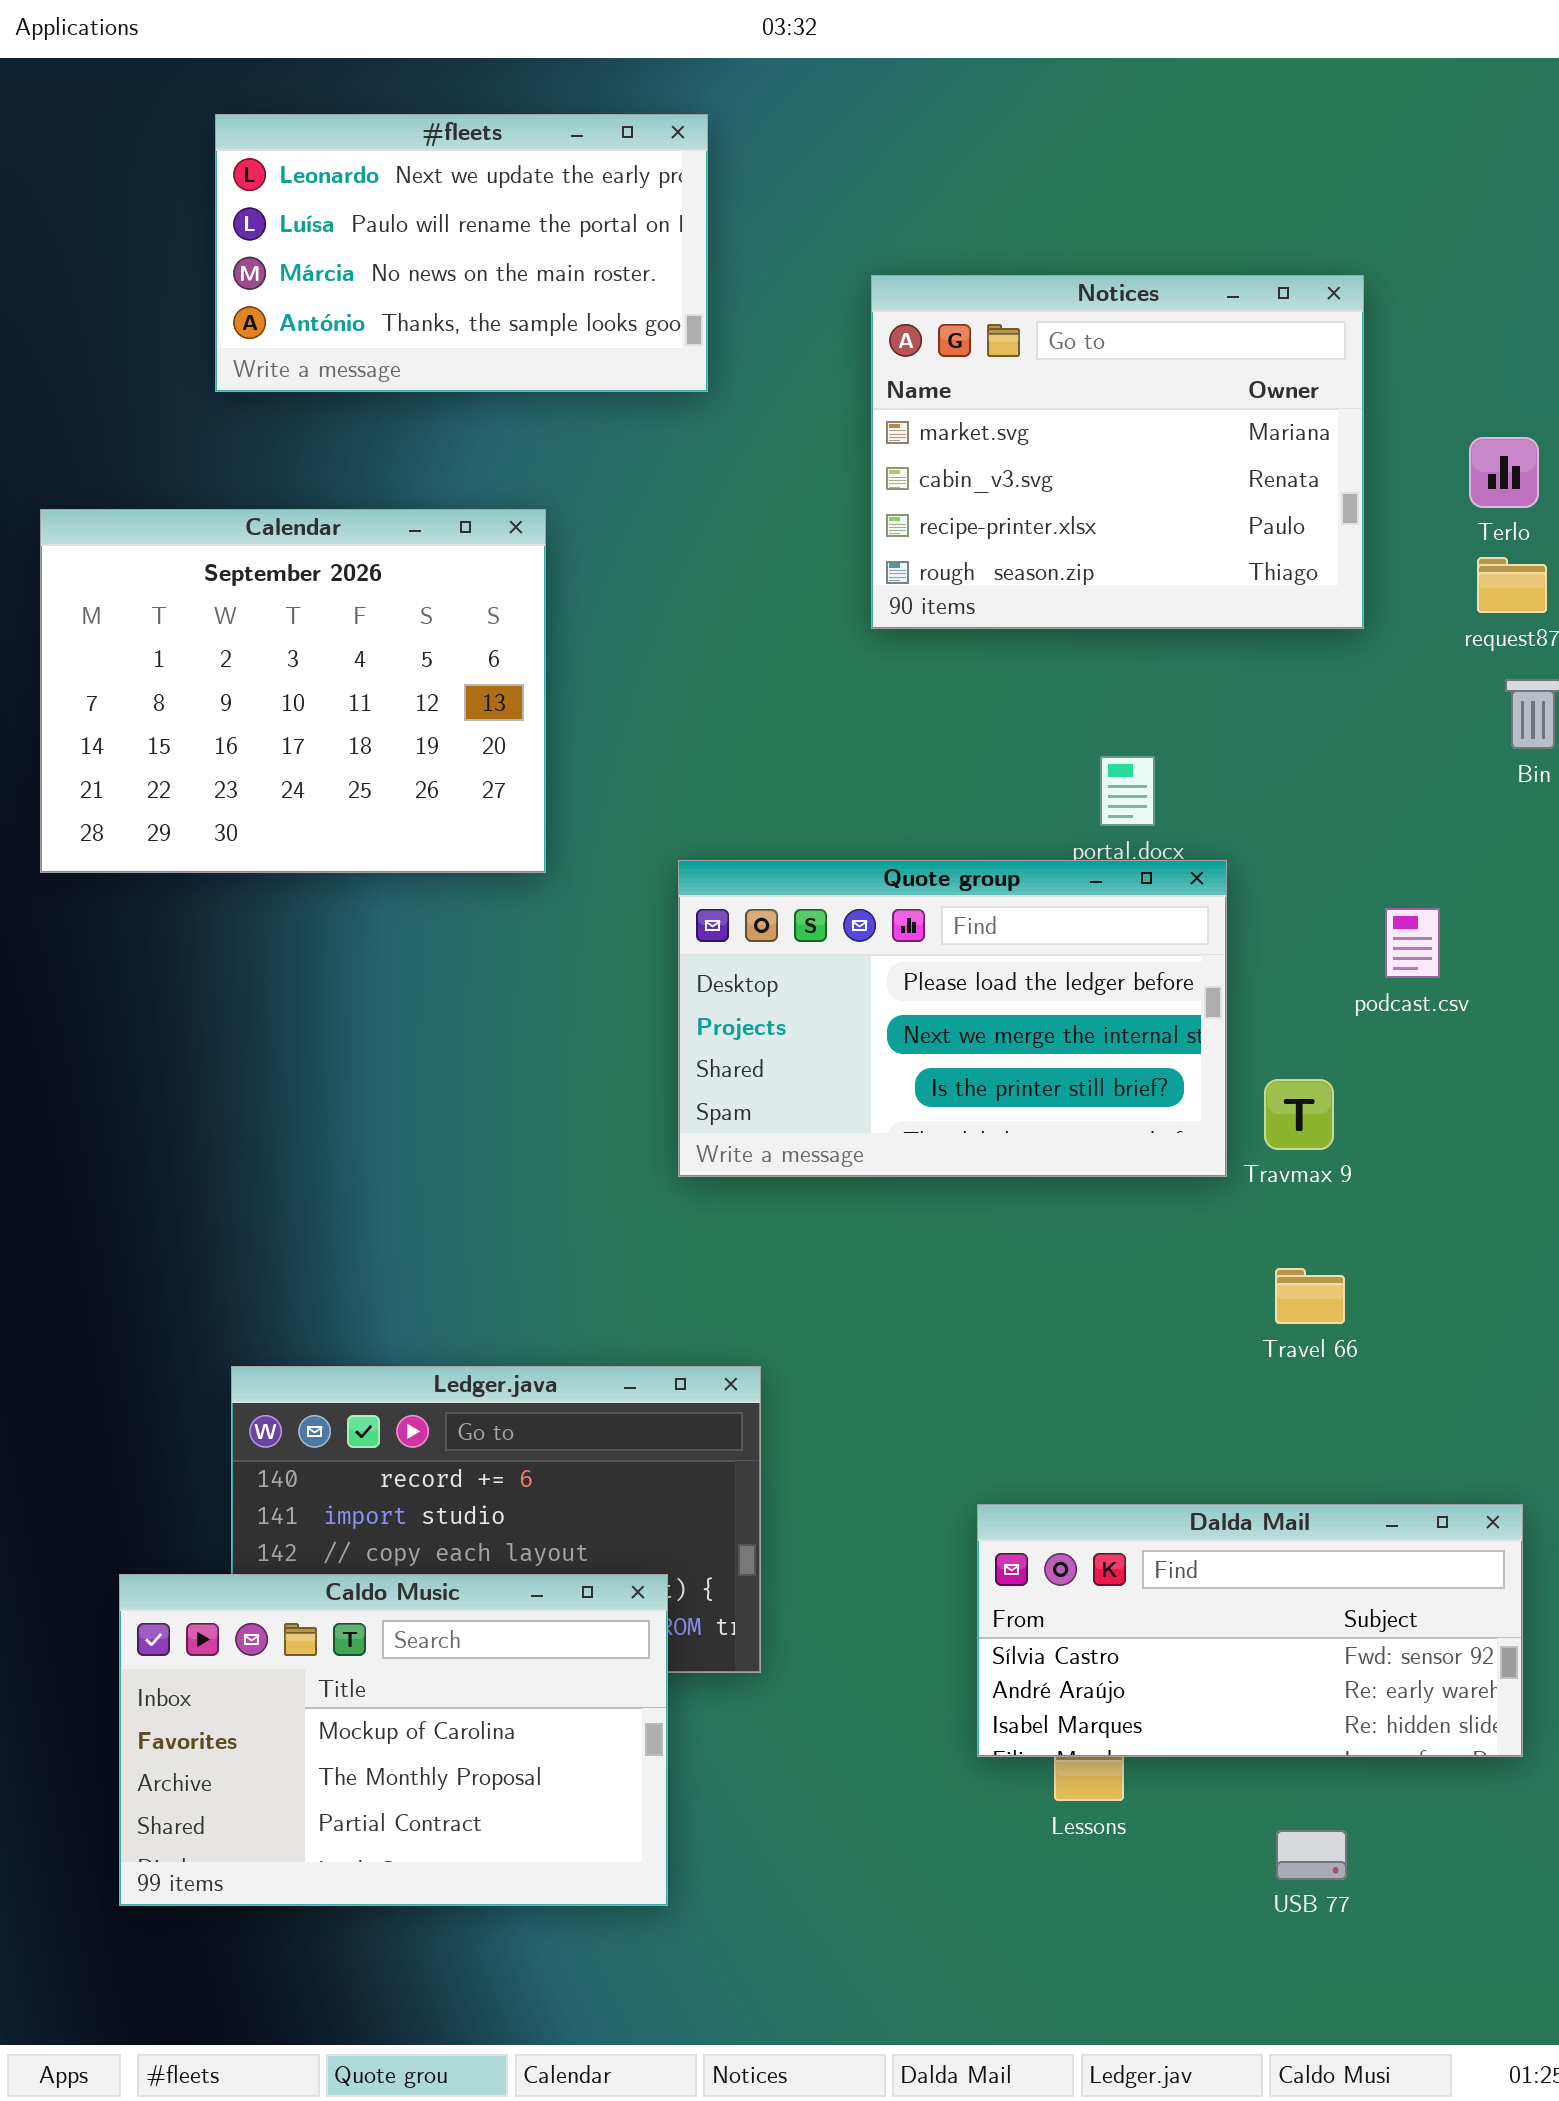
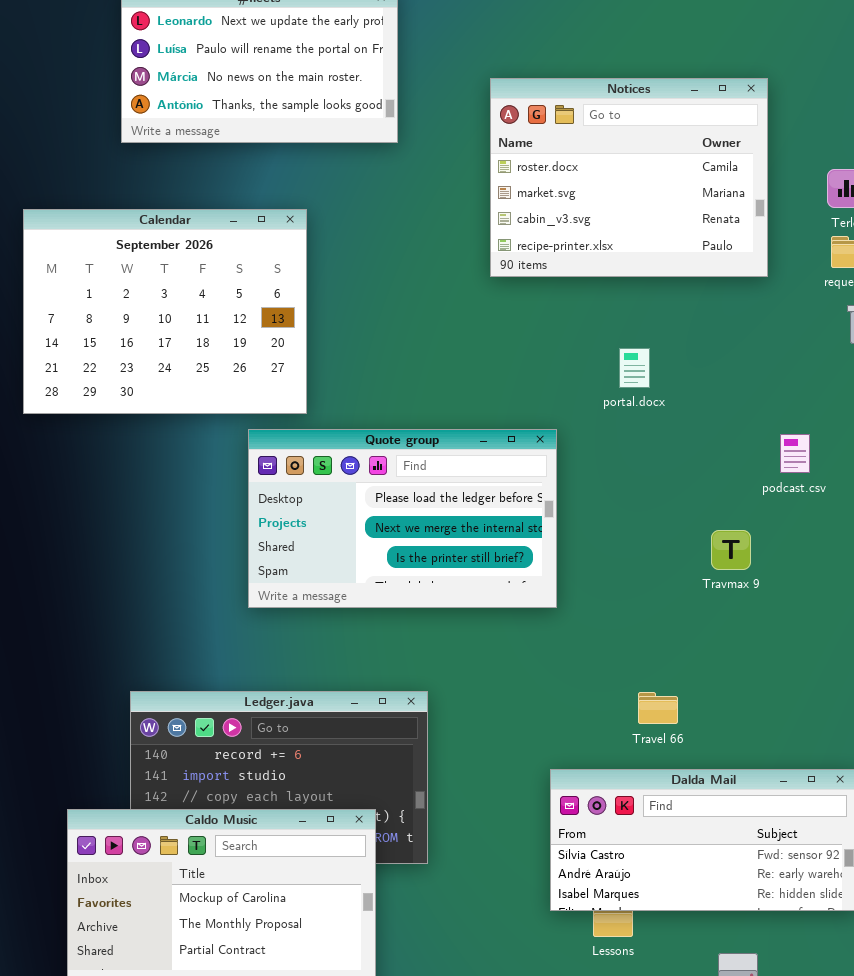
Notices: [871,275,1364,629] -> [490,78,768,277], scrolled up 1 row
Quote group: [678,860,1227,1177] -> [248,429,557,608], moved
Travel 66: [1275,1268,1345,1324] -> [638,692,678,724], moved

